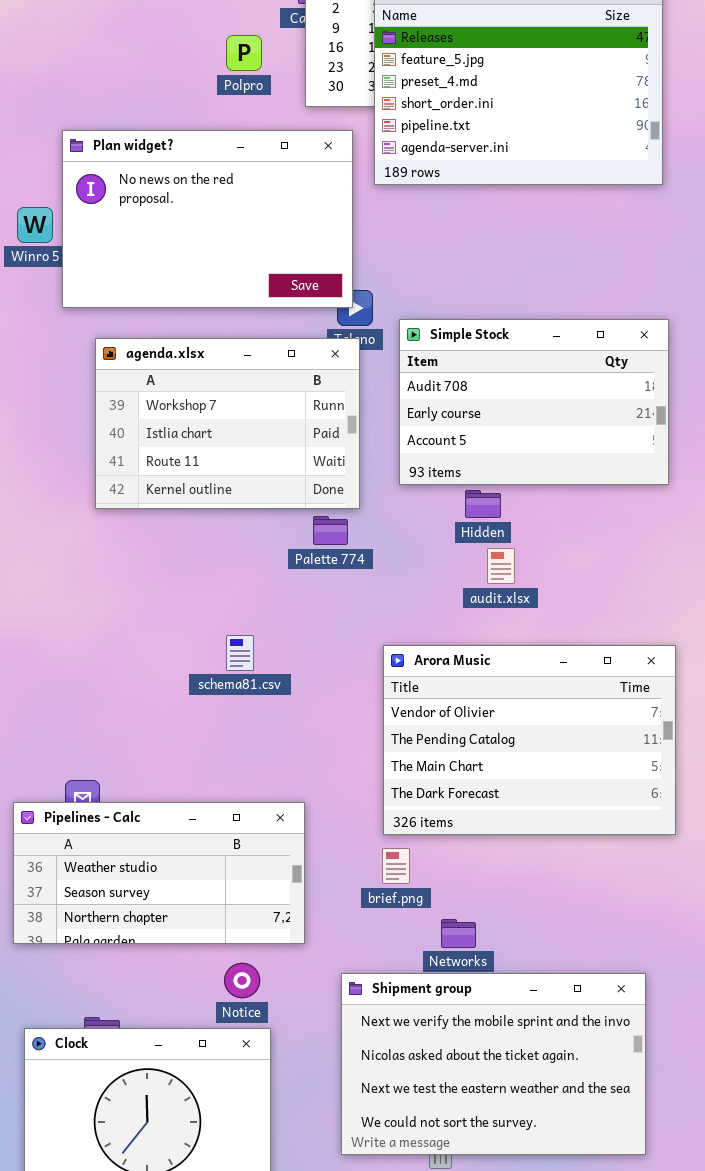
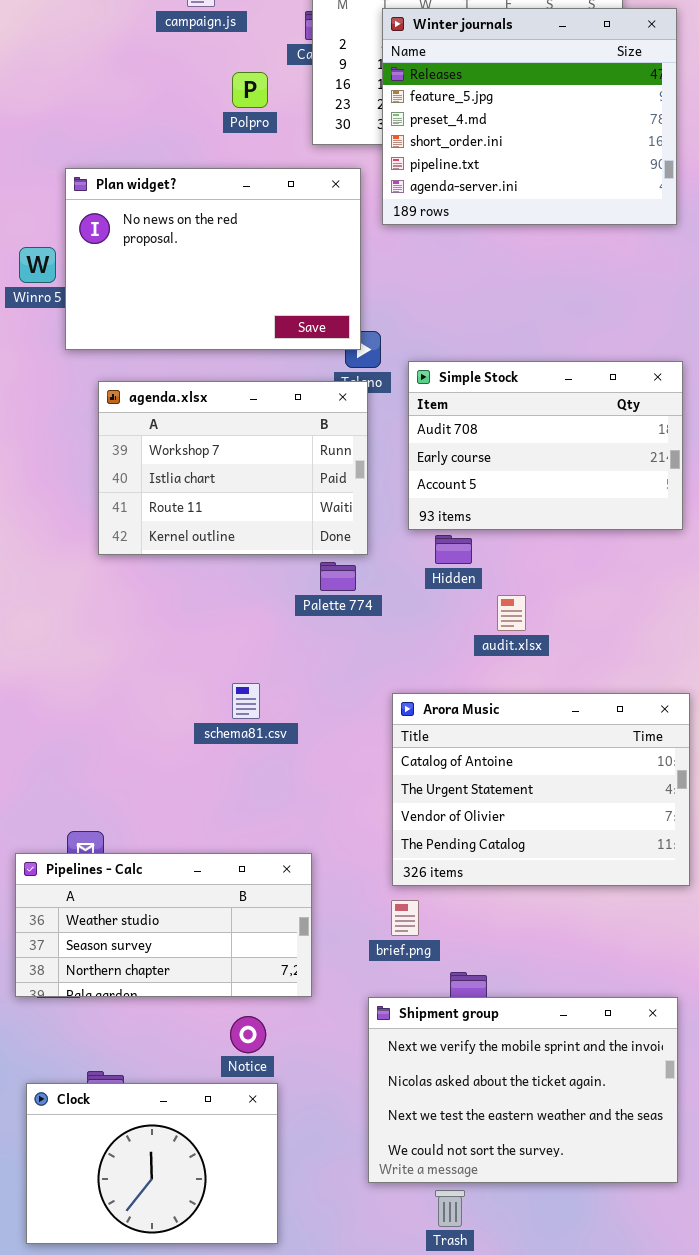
Hidden: [465,490,501,518] -> [435,535,472,564], moved
Arora Music: [383,645,676,835] -> [392,693,690,886], scrolled up 2 rows
Shipment group: [341,973,646,1155] -> [368,997,678,1183], moved

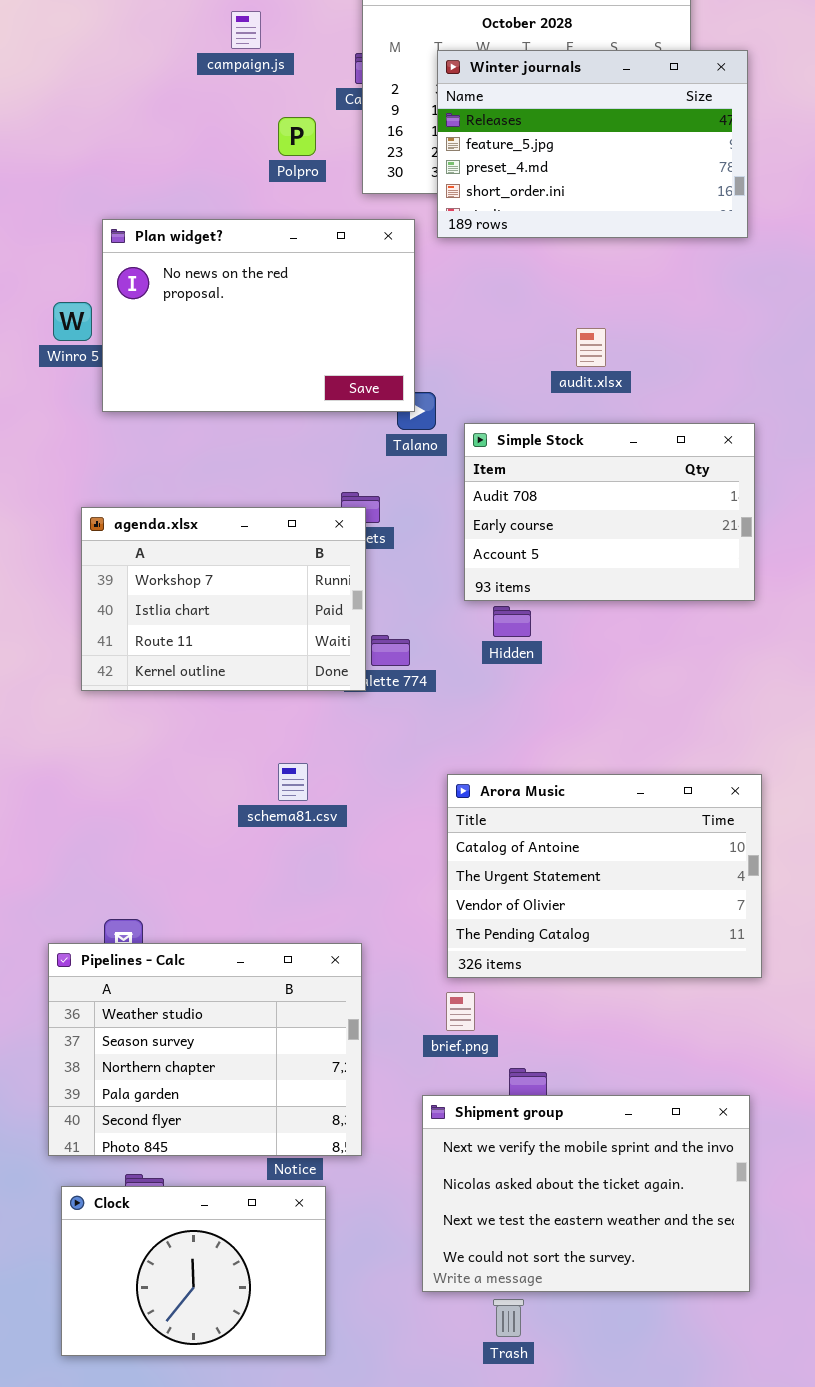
Winter journals: [382,8,677,225] -> [437,50,748,238], resized
agenda.xlsx: [98,381,368,555] -> [81,507,366,691], moved
audit.xlsx: [497,595,526,631] -> [576,328,606,367], moved
Pipelines - Calc: [15,853,312,997] -> [48,943,362,1156], resized

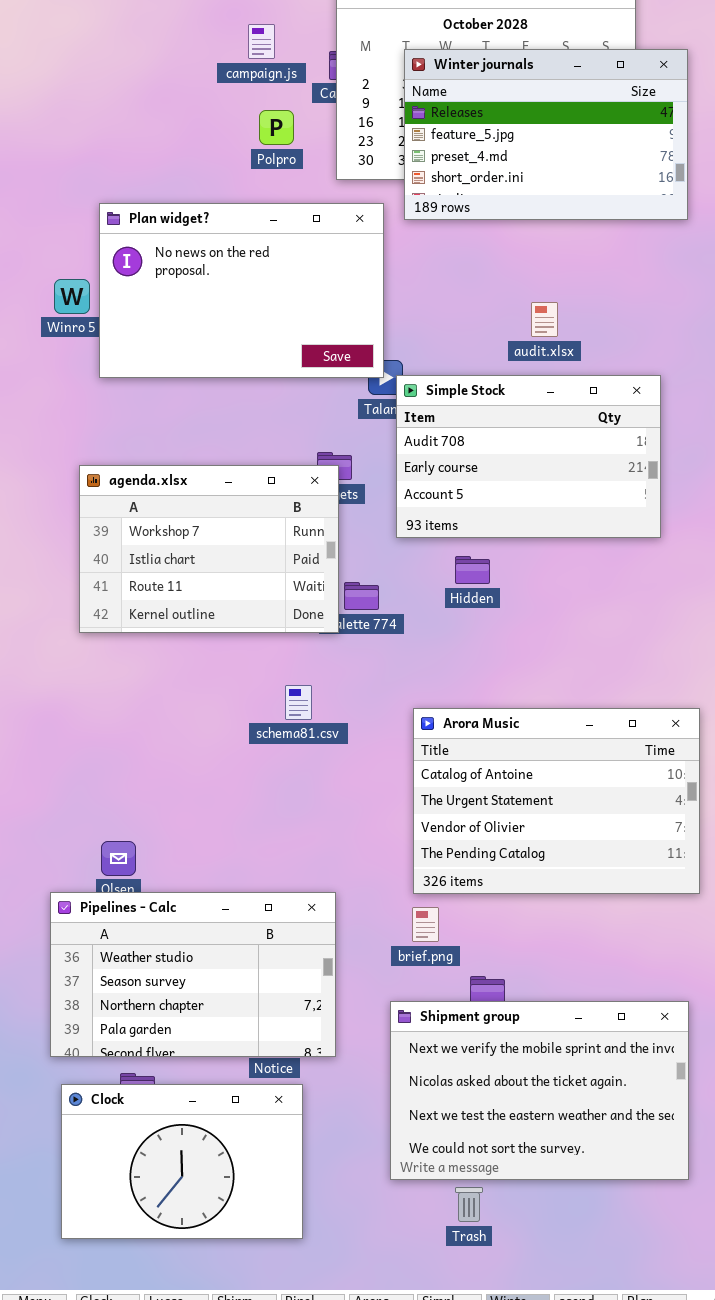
campaign.js: [231,11,261,49] -> [248,24,275,59], moved
Simple Stock: [464,423,755,601] -> [396,375,661,538], moved
schema81.csv: [278,763,308,801] -> [285,685,312,720], moved
Pipelines - Calc: [48,943,362,1156] -> [50,892,336,1057], resized

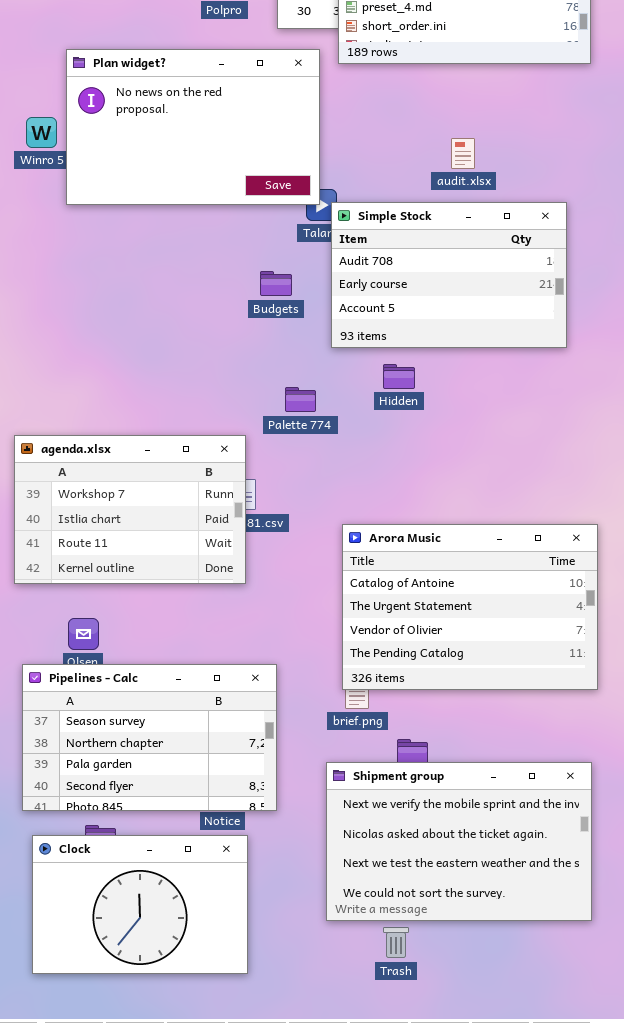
agenda.xlsx: [79,465,339,633] -> [14,435,246,584], moved
Arora Music: [413,708,700,894] -> [342,524,598,690], moved
Pipelines - Calc: [50,892,336,1057] -> [22,664,277,811], scrolled down 1 row

